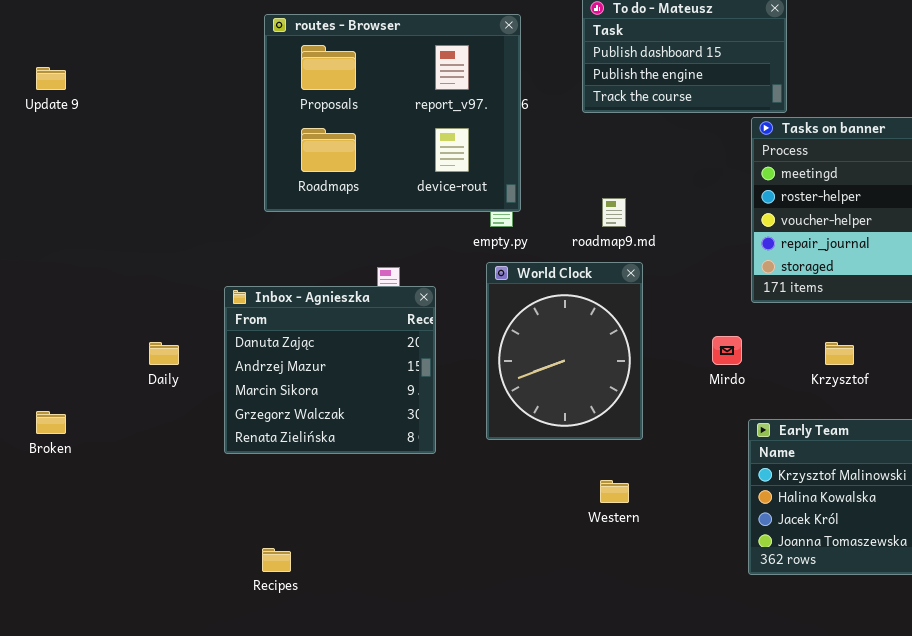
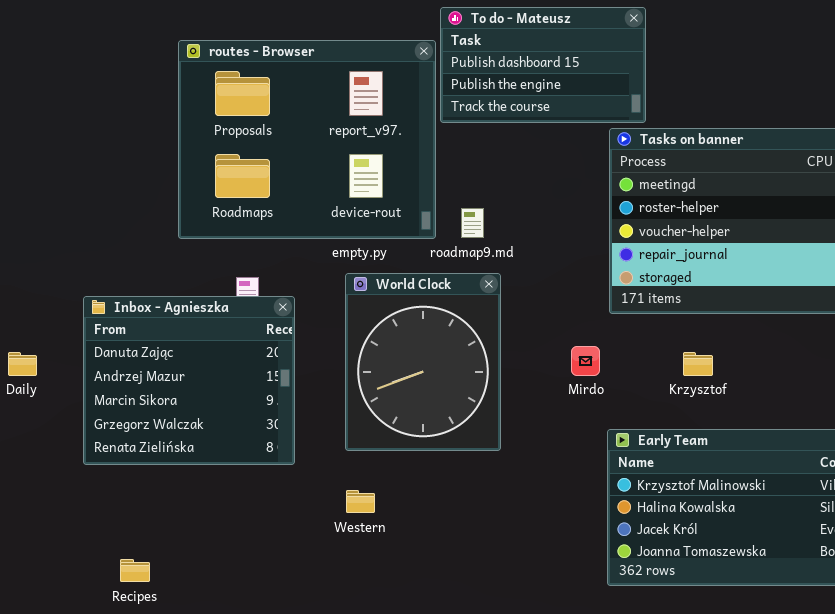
routes - Browser: [264,14,521,212] -> [178,40,436,239], moved
Western: [600,480,629,503] -> [346,490,375,513], moved

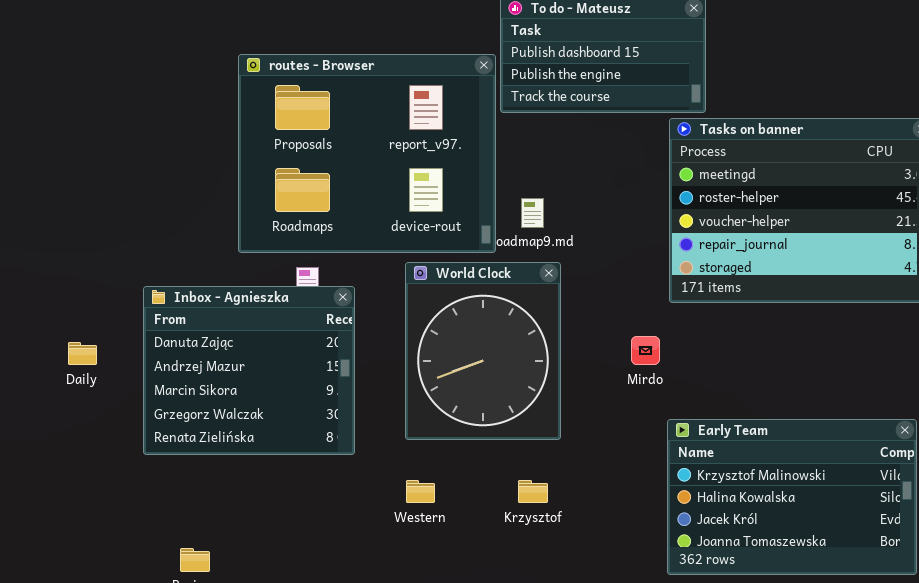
routes - Browser: [178,40,436,239] -> [238,54,496,253], moved
Krzysztof: [683,352,713,376] -> [518,480,548,503], moved

